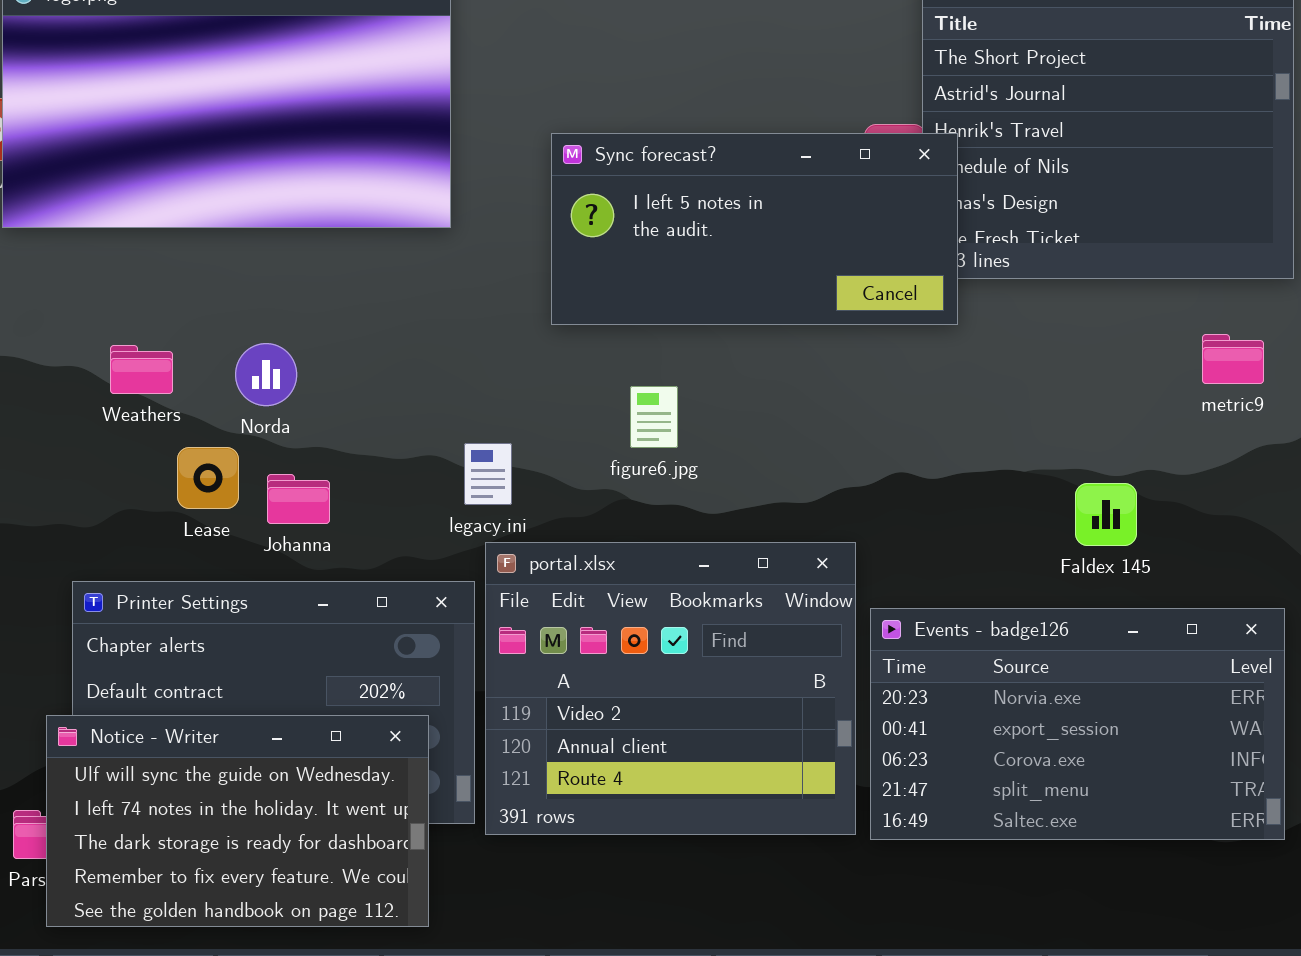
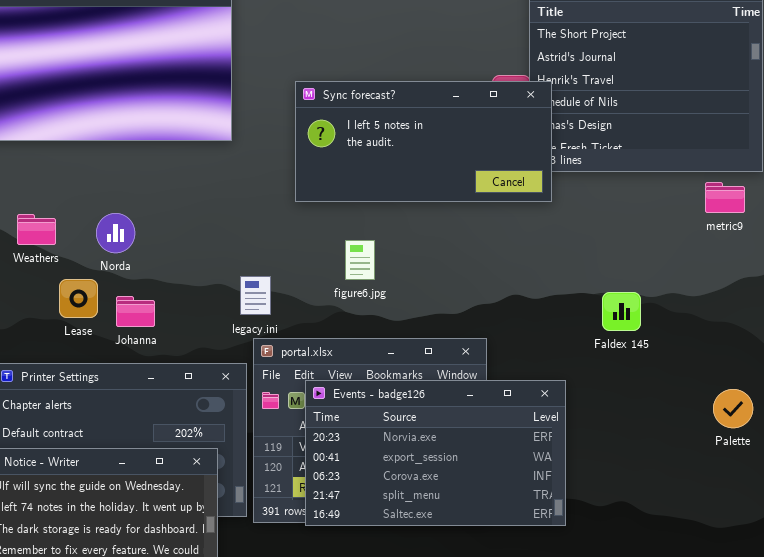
metric9: [1202,334,1264,384] -> [705,182,745,213], moved
Faldex 145: [1075,483,1137,546] -> [602,292,641,331], moved
Events - badge126: [870,608,1285,840] -> [305,380,566,526], moved

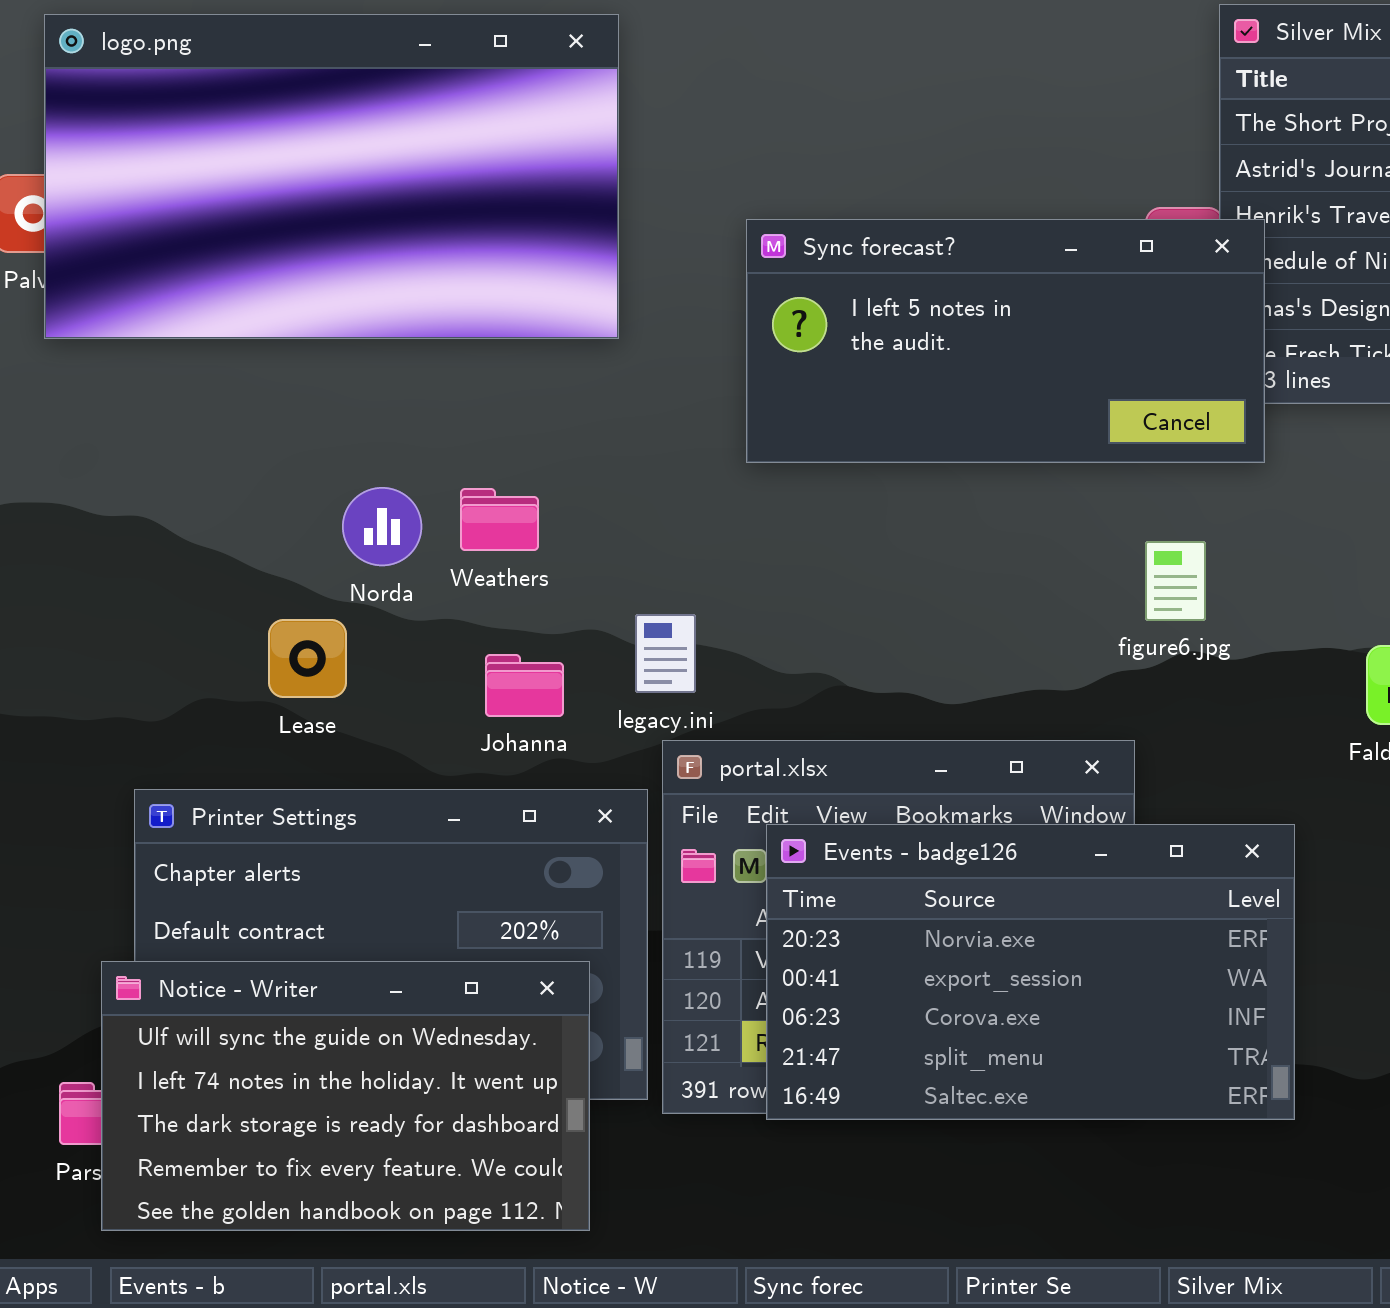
Weathers: [17,214,56,245] -> [460,488,539,551], moved
figure6.jpg: [345,240,375,280] -> [1145,541,1206,621], moved
Johanna: [116,296,155,327] -> [485,654,564,717], moved

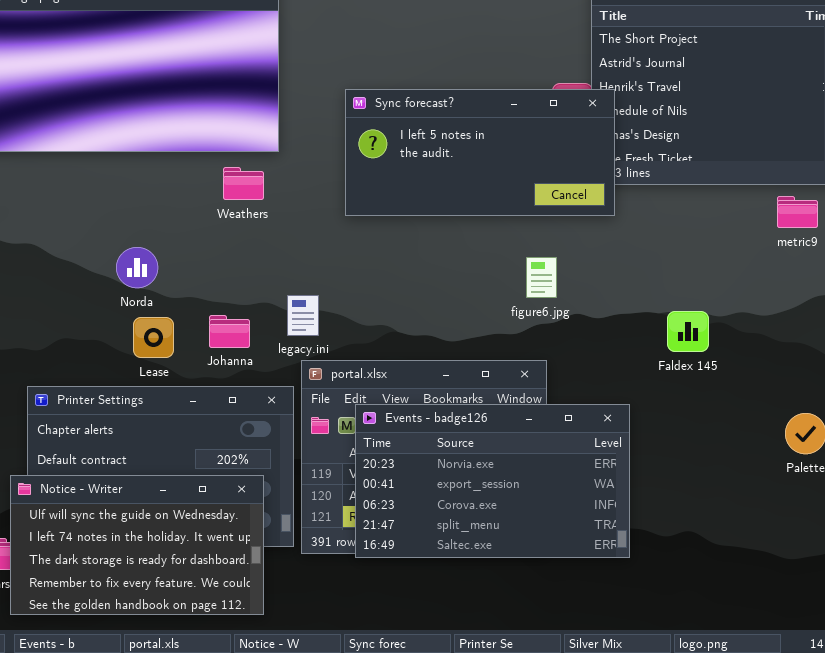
Norda: [342,487,422,566] -> [116,247,158,288], moved
Weathers: [460,488,539,551] -> [223,167,264,200], moved
figure6.jpg: [1145,541,1206,621] -> [526,257,557,298], moved
Lease: [268,619,347,698] -> [133,317,174,358], moved

